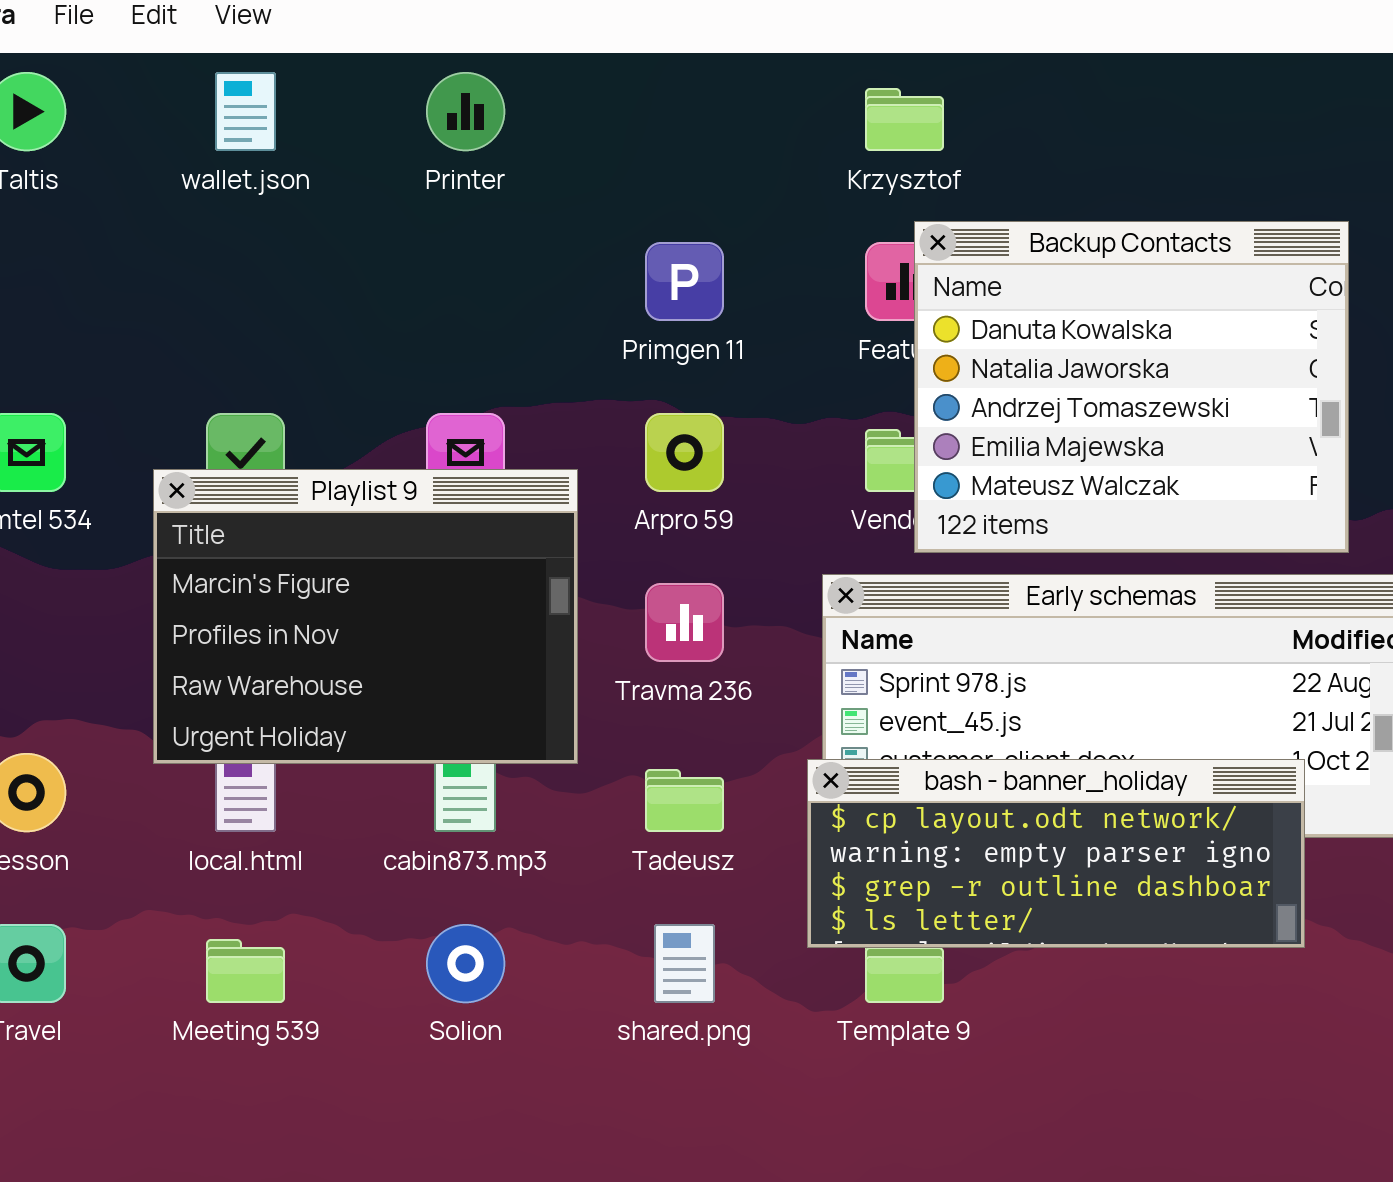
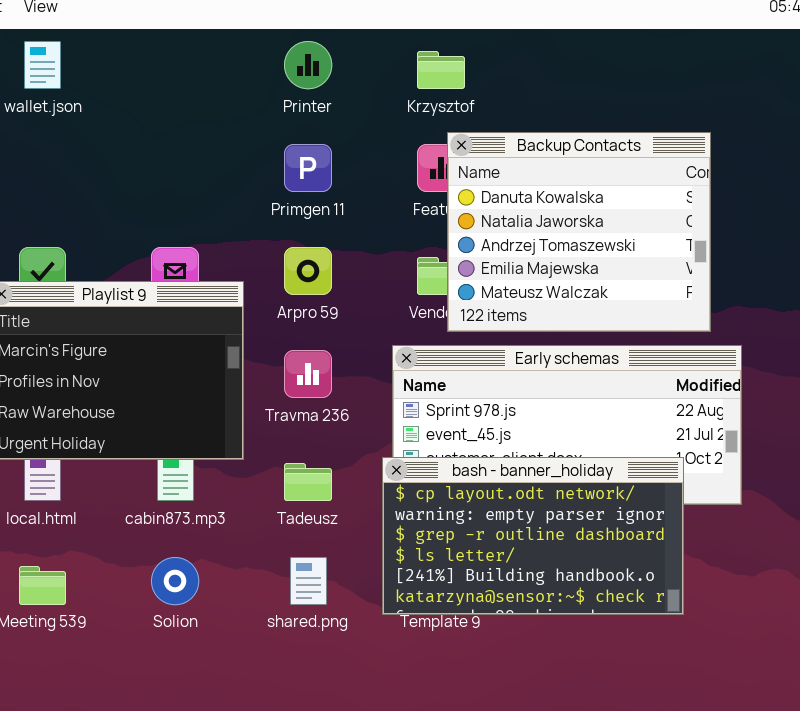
Printer: [426,72,505,151] -> [284,41,332,89], moved
bash - banner_holiday: [807,759,1305,948] -> [382,457,684,615], resized

